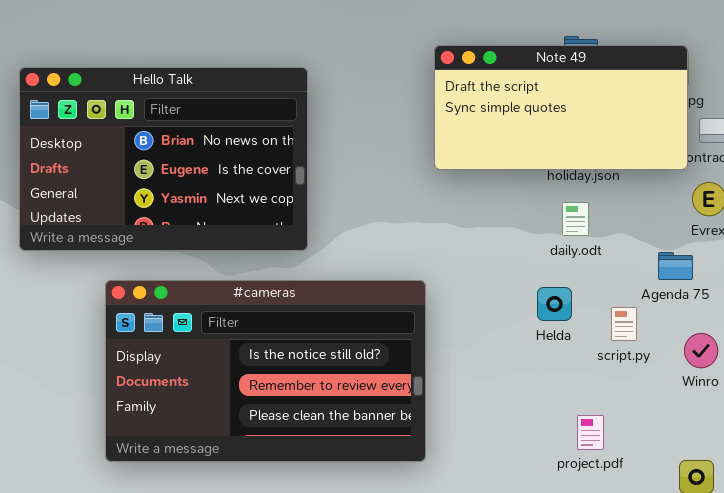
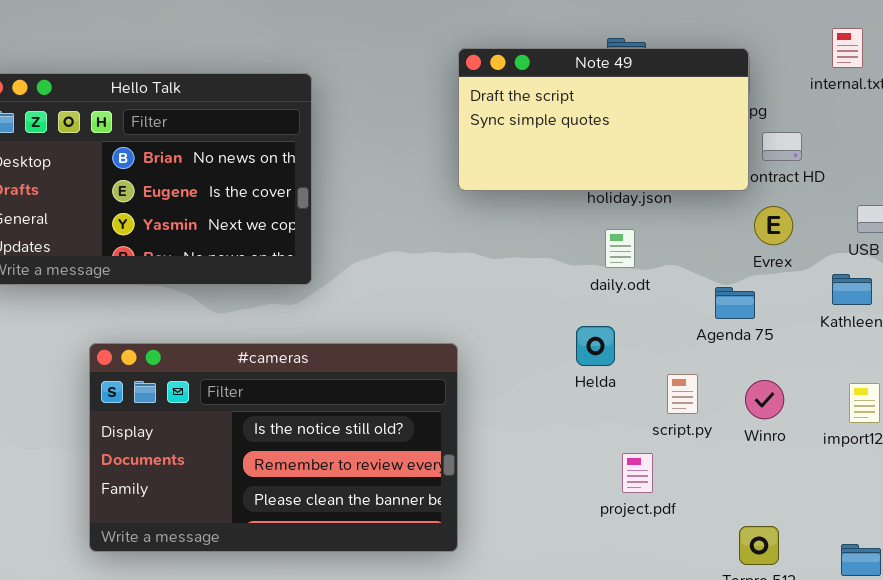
#cameras: [105,280,426,462] -> [89,343,458,552], moved
script.py: [611,307,637,341] -> [667,374,698,414], moved
project.pdf: [577,415,604,450] -> [622,453,653,493], moved

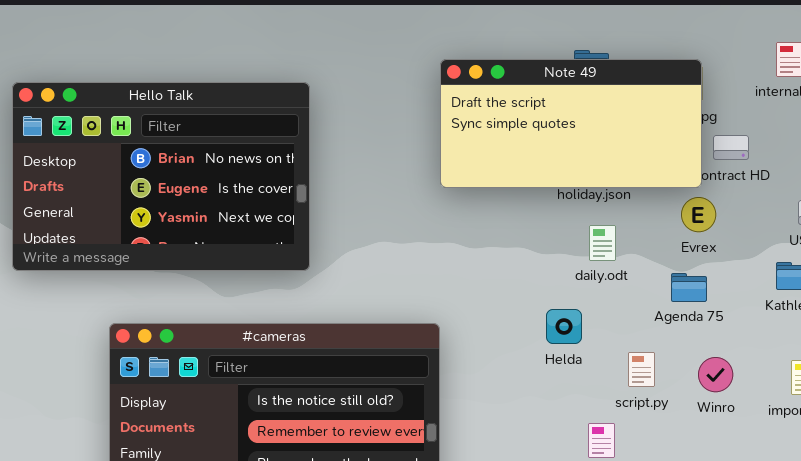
Evrex: [754,206,793,245] -> [681,197,716,232], moved
daily.odt: [605,229,635,268] -> [589,225,616,261], moved

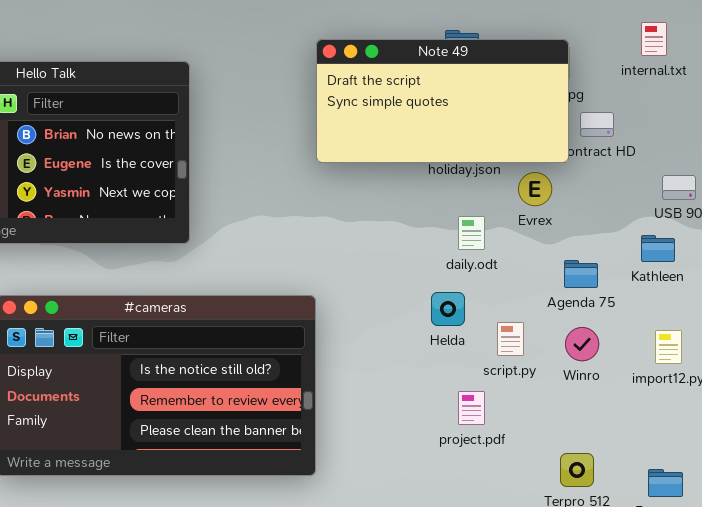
Evrex: [681,197,716,232] -> [518,172,552,206], moved
daily.odt: [589,225,616,261] -> [458,216,485,250], moved
Agenda 75: [671,273,707,302] -> [564,260,598,288], moved
Helda: [546,309,582,344] -> [431,292,465,326], moved

